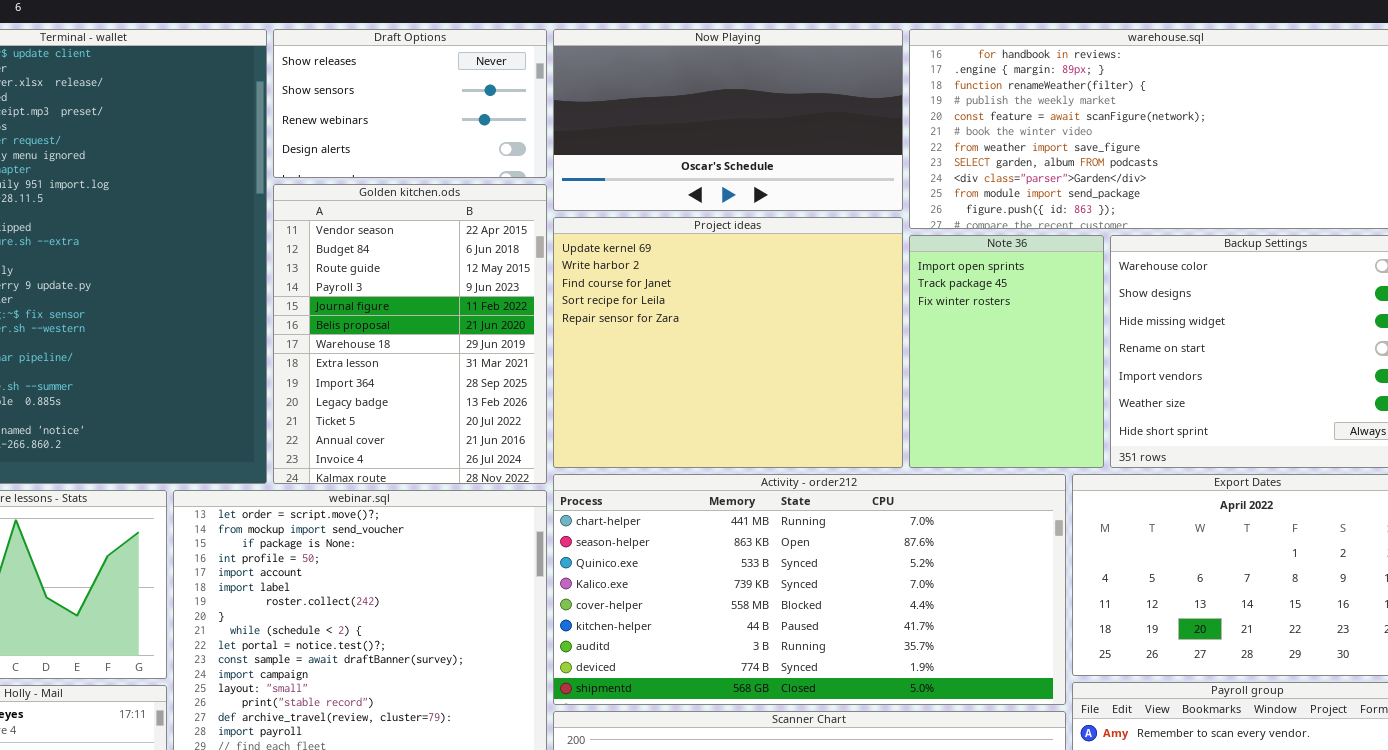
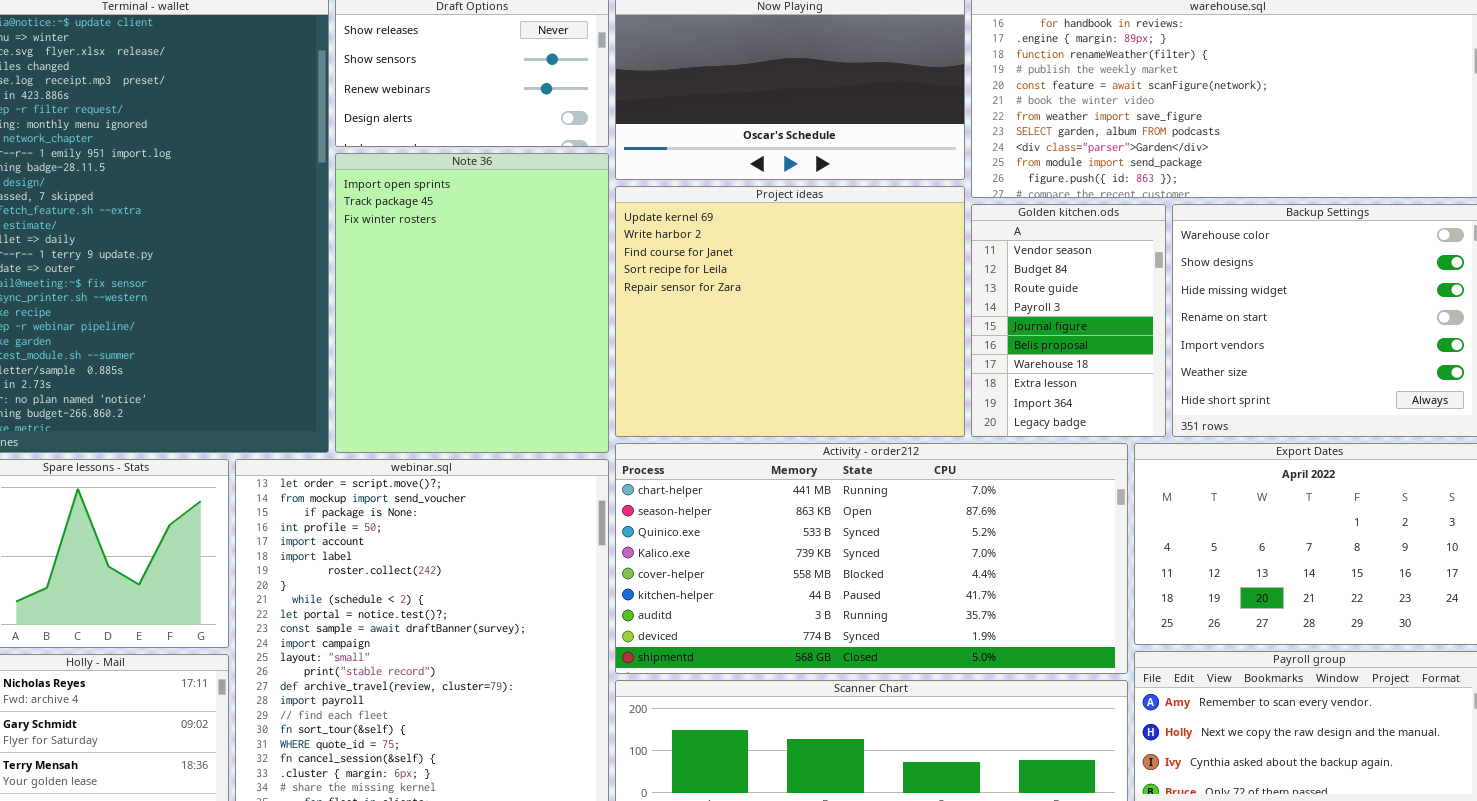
Golden kitchen.ods: [273,184,547,484] -> [971,204,1166,437], moved, resized
Note 36: [909,235,1104,468] -> [335,153,609,453], moved, resized

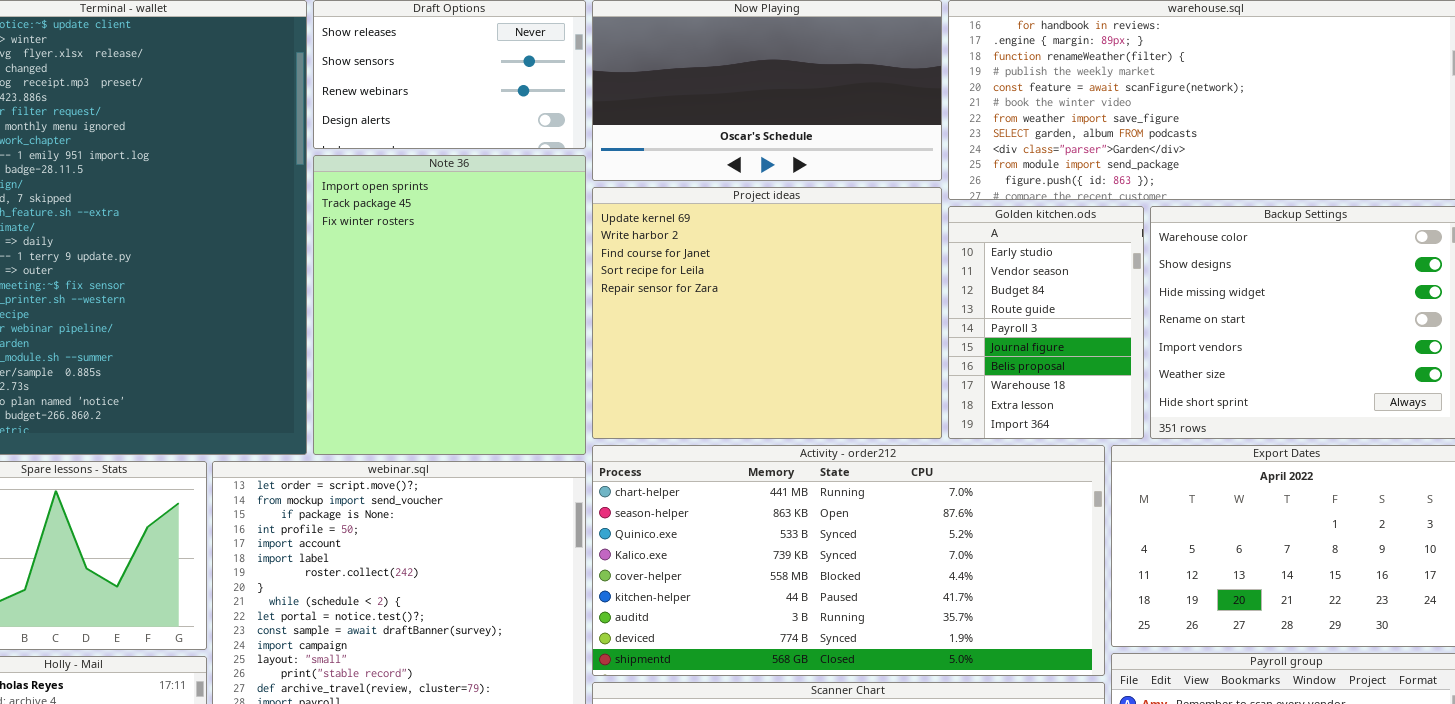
Golden kitchen.ods: [971,204,1166,437] -> [948,206,1144,439], scrolled up 1 row

